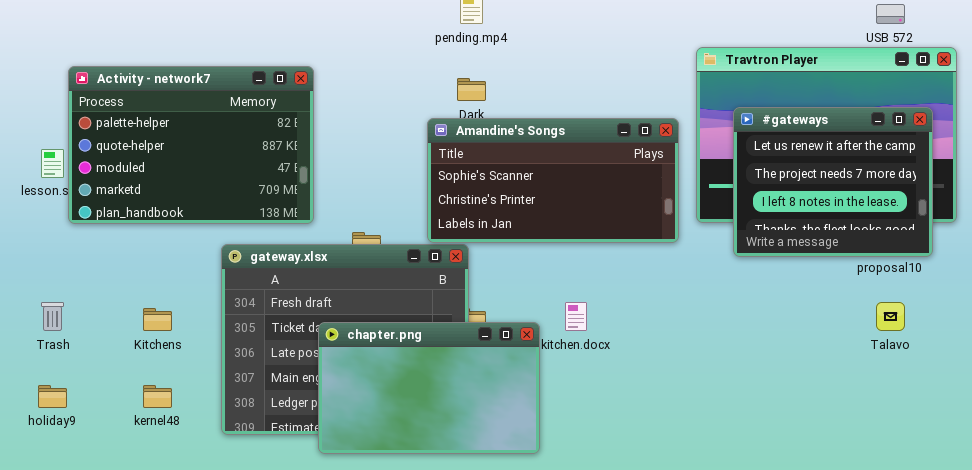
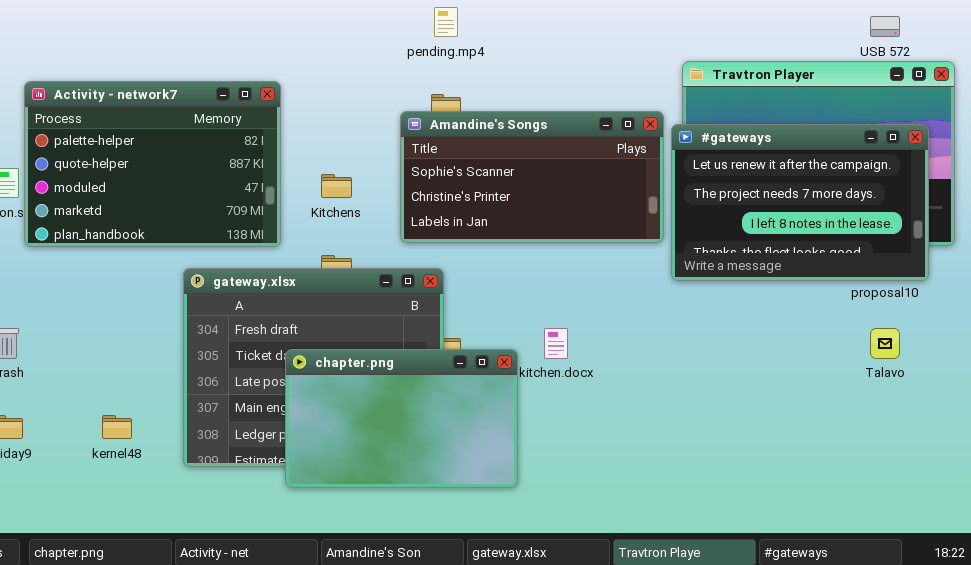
#gateways: [733,107,933,257] -> [671,124,929,281], resized
Amandine's Songs: [427,118,679,243] -> [400,111,664,243], moved
Kitchens: [143,308,172,331] -> [321,174,352,198], moved

